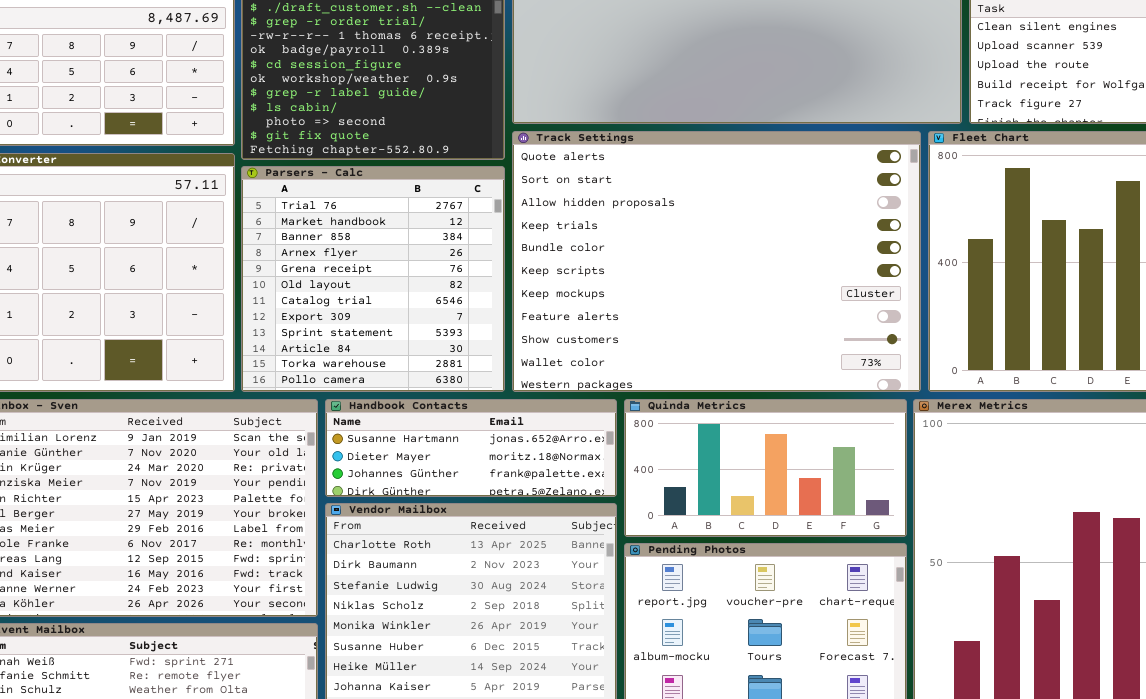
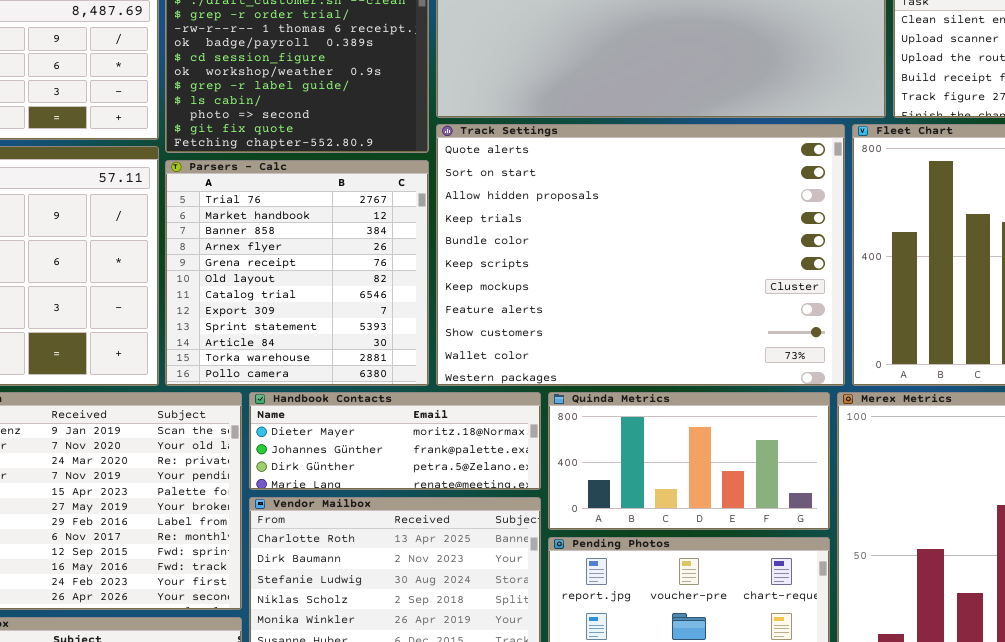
Handbook Contacts: [325,399,617,497] -> [249,392,541,490], scrolled down 1 row

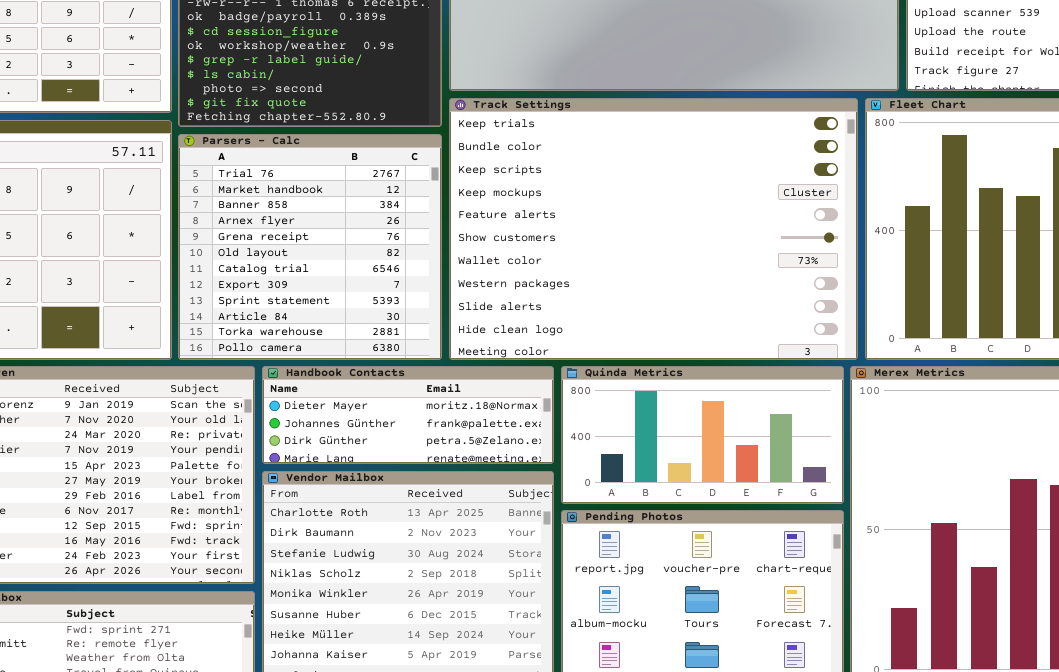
Track Settings: [436,124,845,386] -> [449,98,858,360], scrolled down 3 rows

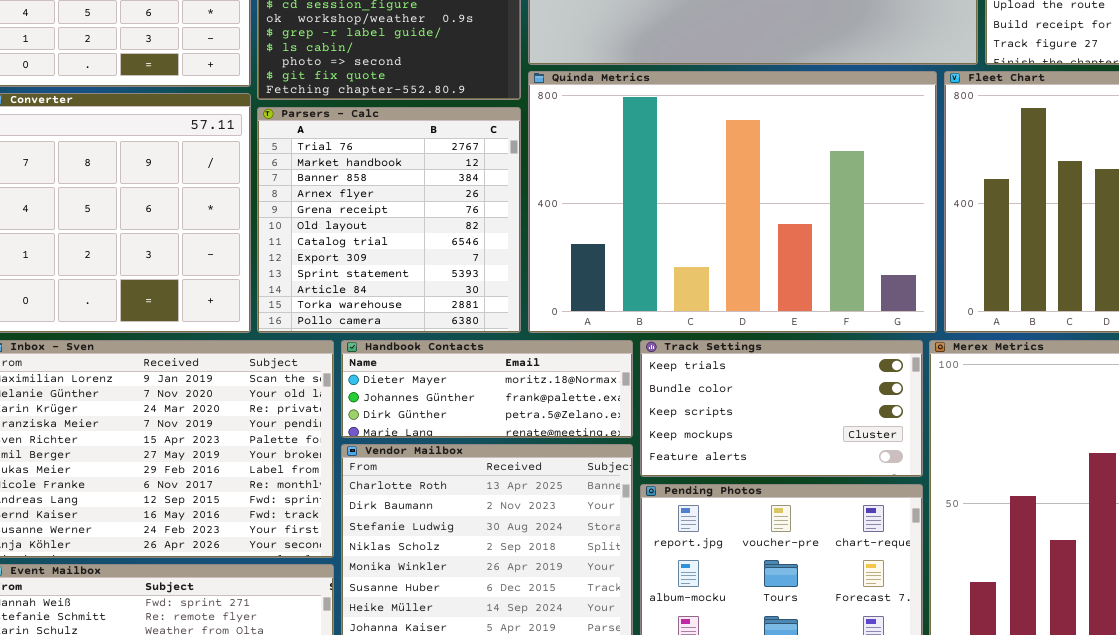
Track Settings: [449,98,858,360] -> [640,340,923,477], moved, resized
Quinda Metrics: [561,366,844,504] -> [528,71,937,333], moved, resized

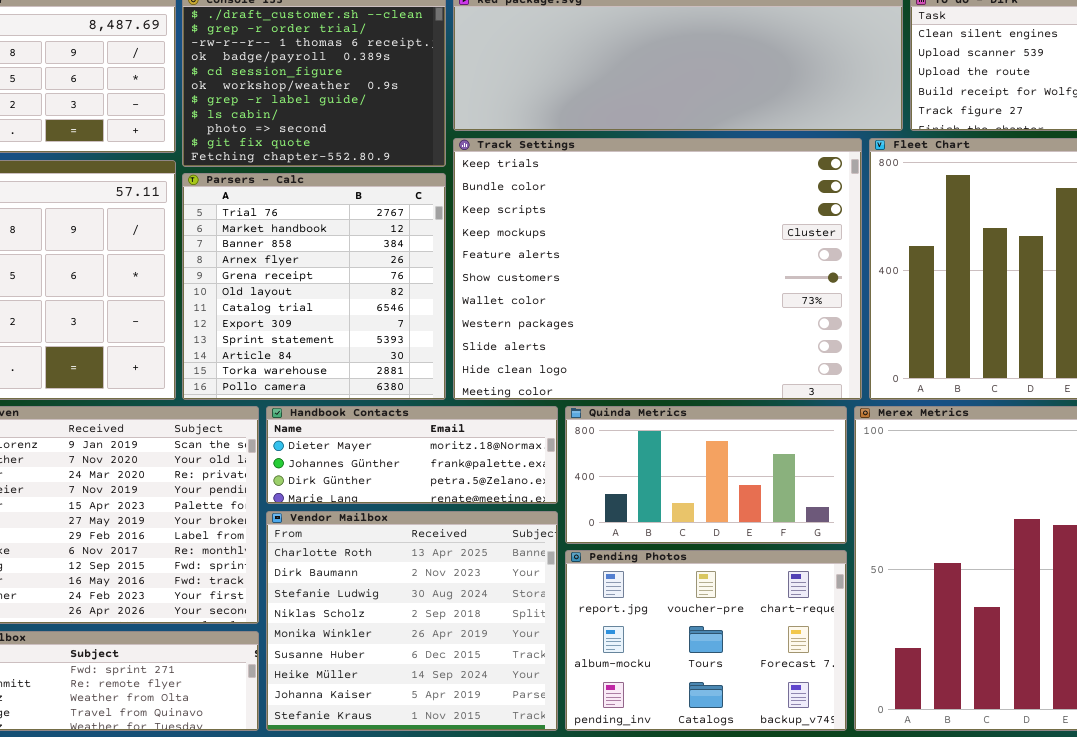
Quinda Metrics: [528,71,937,333] -> [565,406,847,544], moved, resized
Track Settings: [640,340,923,477] -> [453,138,862,400], moved, resized

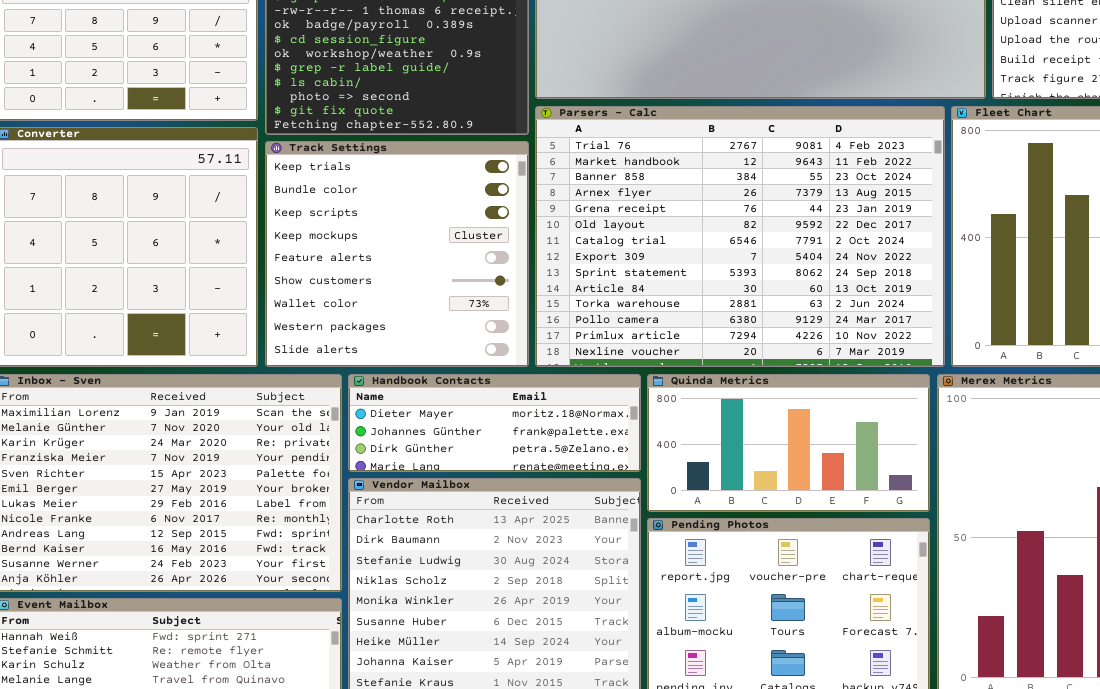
Track Settings: [453,138,862,400] -> [265,141,529,367], moved, resized
Parsers - Calc: [182,173,446,400] -> [535,106,945,367], moved, resized

